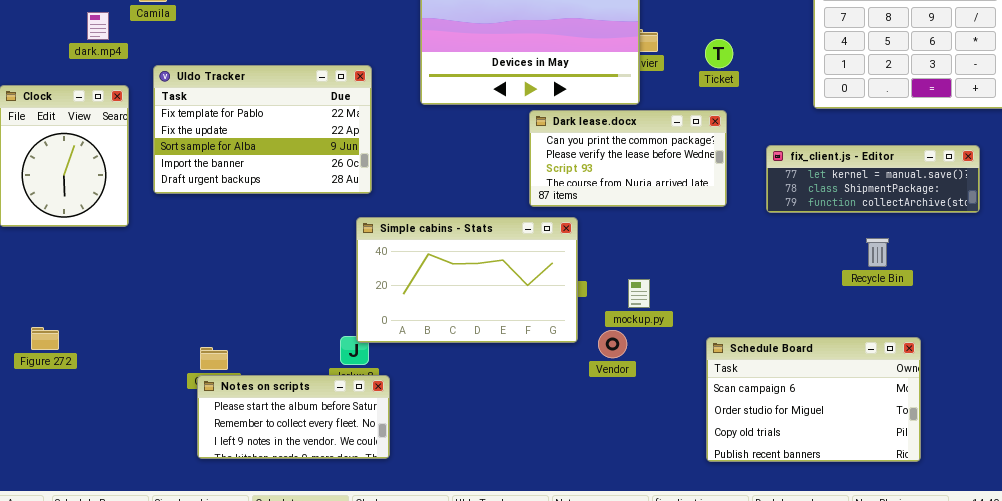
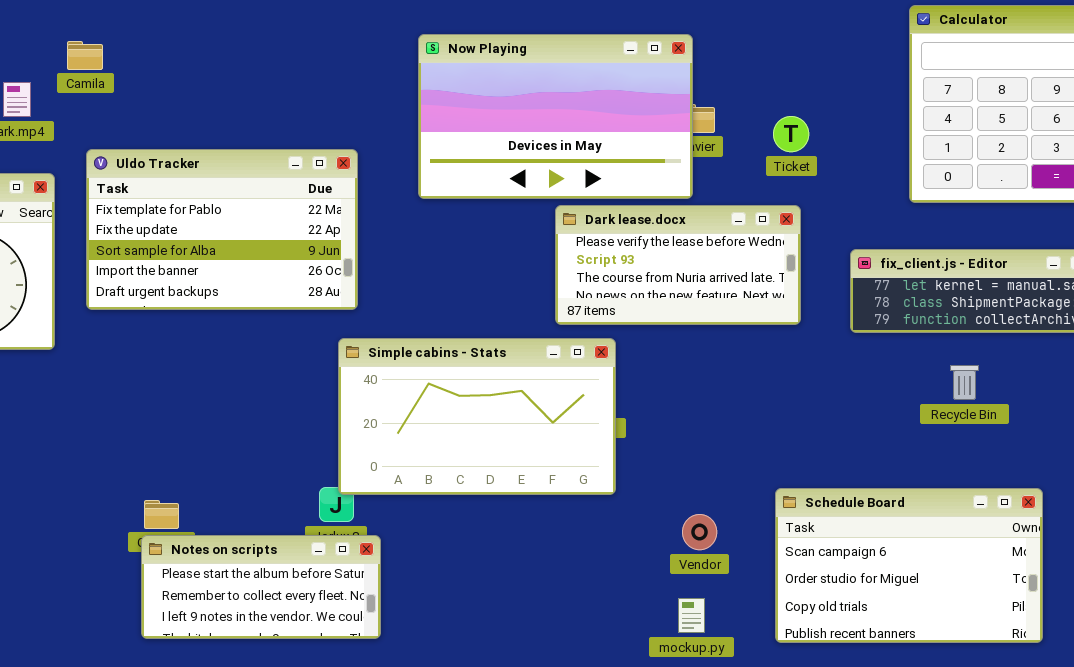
Dark lease.docx: [529,110,727,207] -> [555,205,801,325], scrolled down 1 row
Recycle Bin: [866,238,889,267] -> [950,365,979,400], moved
mockup.py: [628,279,650,308] -> [678,598,705,633], moved
Vendor: [598,330,627,358] -> [682,514,717,550], moved

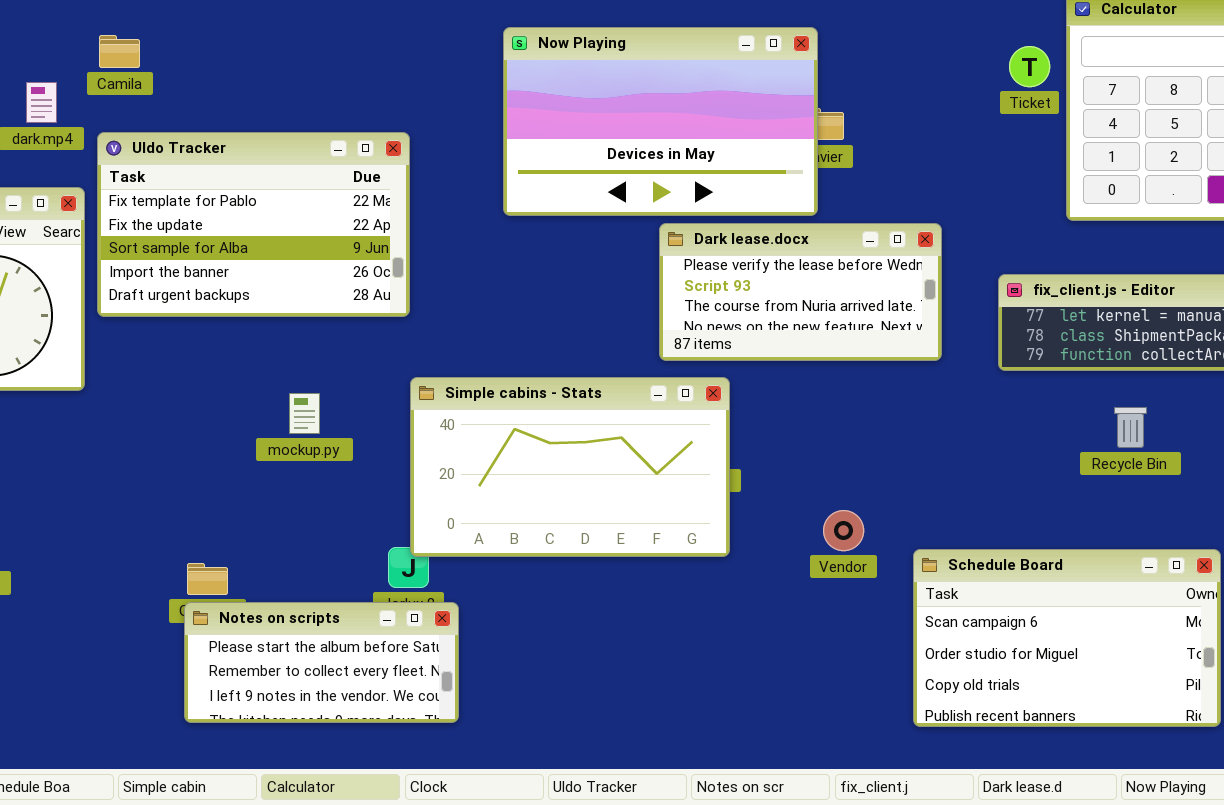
Ticket: [773,116,809,152] -> [1009,46,1050,87], moved
Uldo Tracker: [86,149,358,310] -> [97,132,410,317], moved
Vendor: [682,514,717,550] -> [823,510,864,551], moved
mockup.py: [678,598,705,633] -> [289,393,320,434], moved

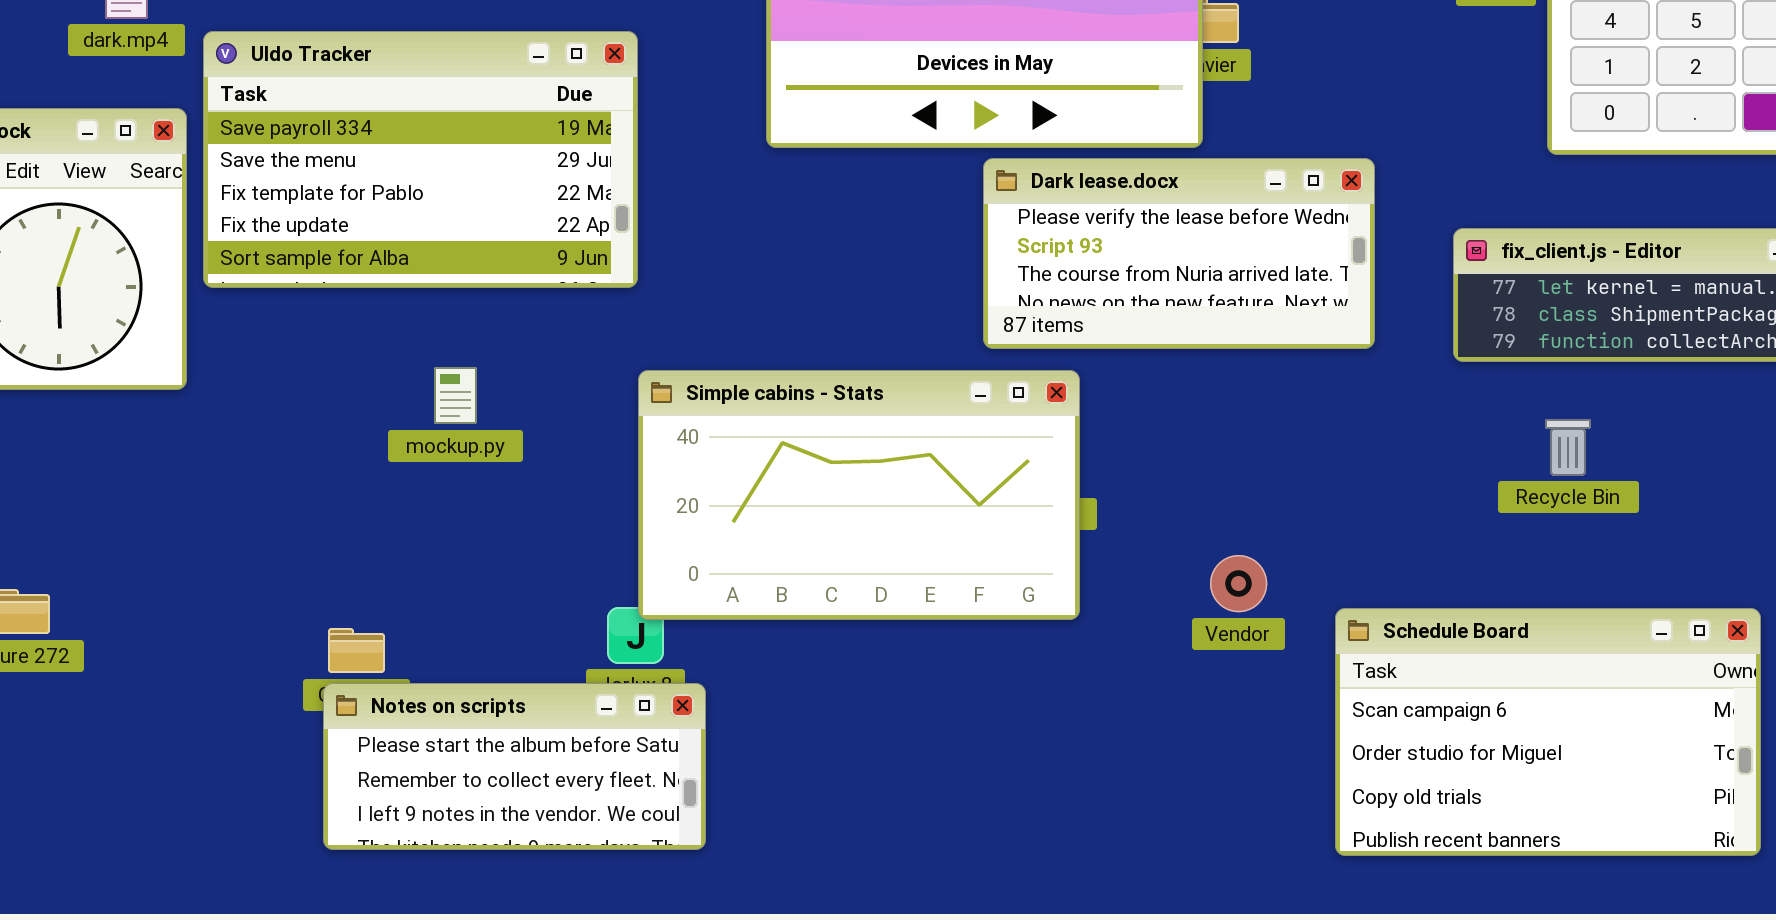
Uldo Tracker: [97,132,410,317] -> [203,31,638,288], scrolled up 2 rows
mockup.py: [289,393,320,434] -> [434,367,477,424], moved
Recycle Bin: [1114,407,1147,448] -> [1545,419,1591,476], moved

